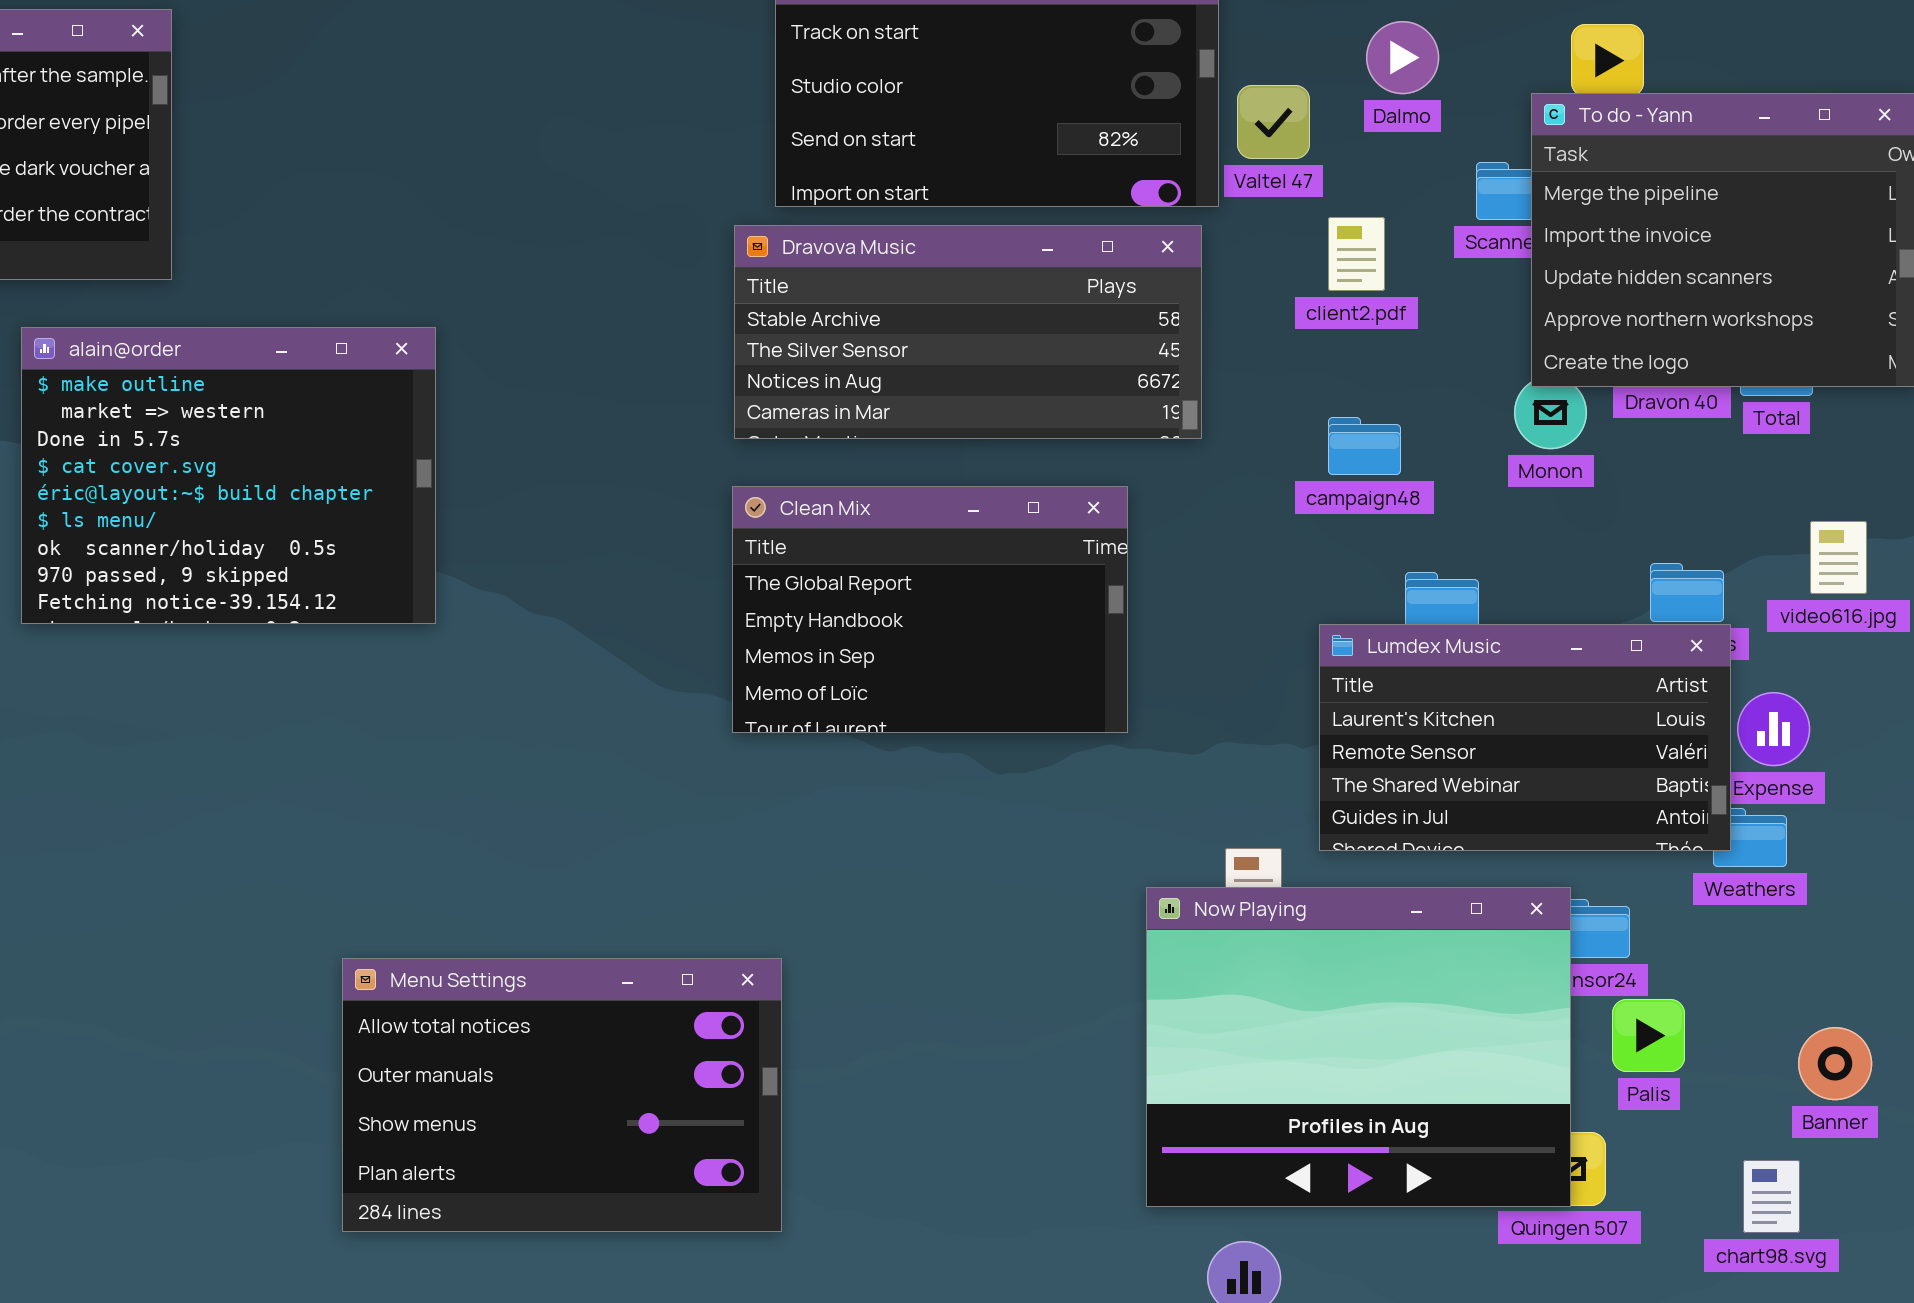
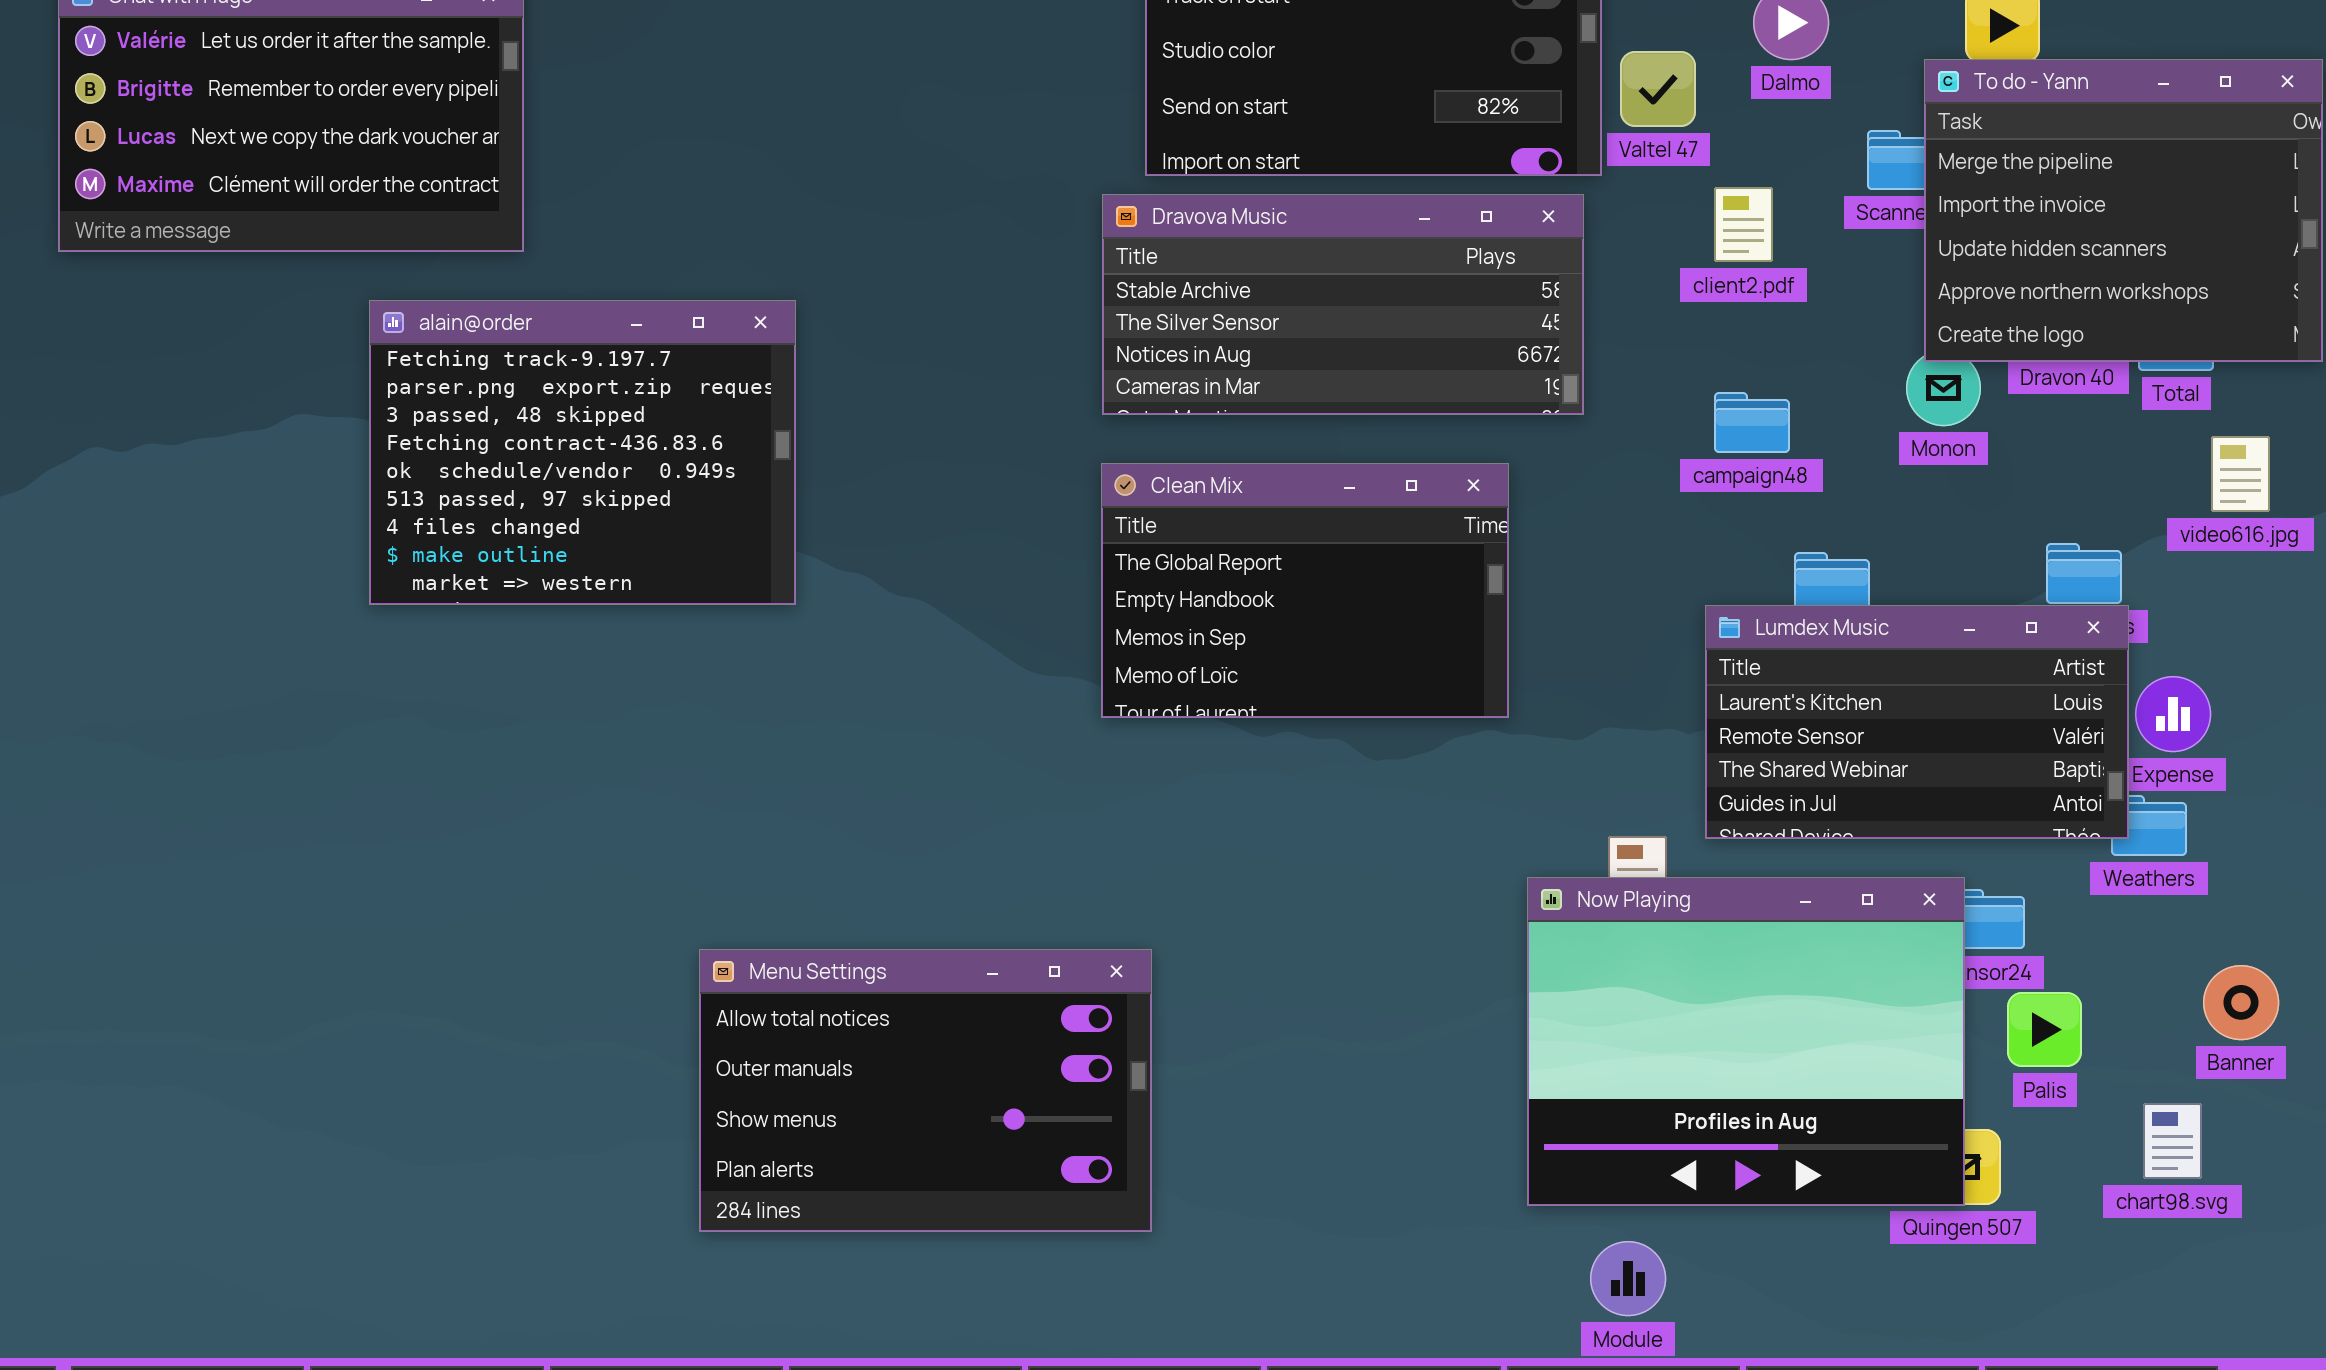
alain@order: [21,327,436,624] -> [369,300,796,605], scrolled up 7 rows
video616.jpg: [1810,521,1867,594] -> [2211,436,2270,512], moved
Banner: [1798,1027,1872,1100] -> [2203,965,2279,1040], moved
chart98.svg: [1743,1160,1800,1233] -> [2143,1103,2202,1179], moved

